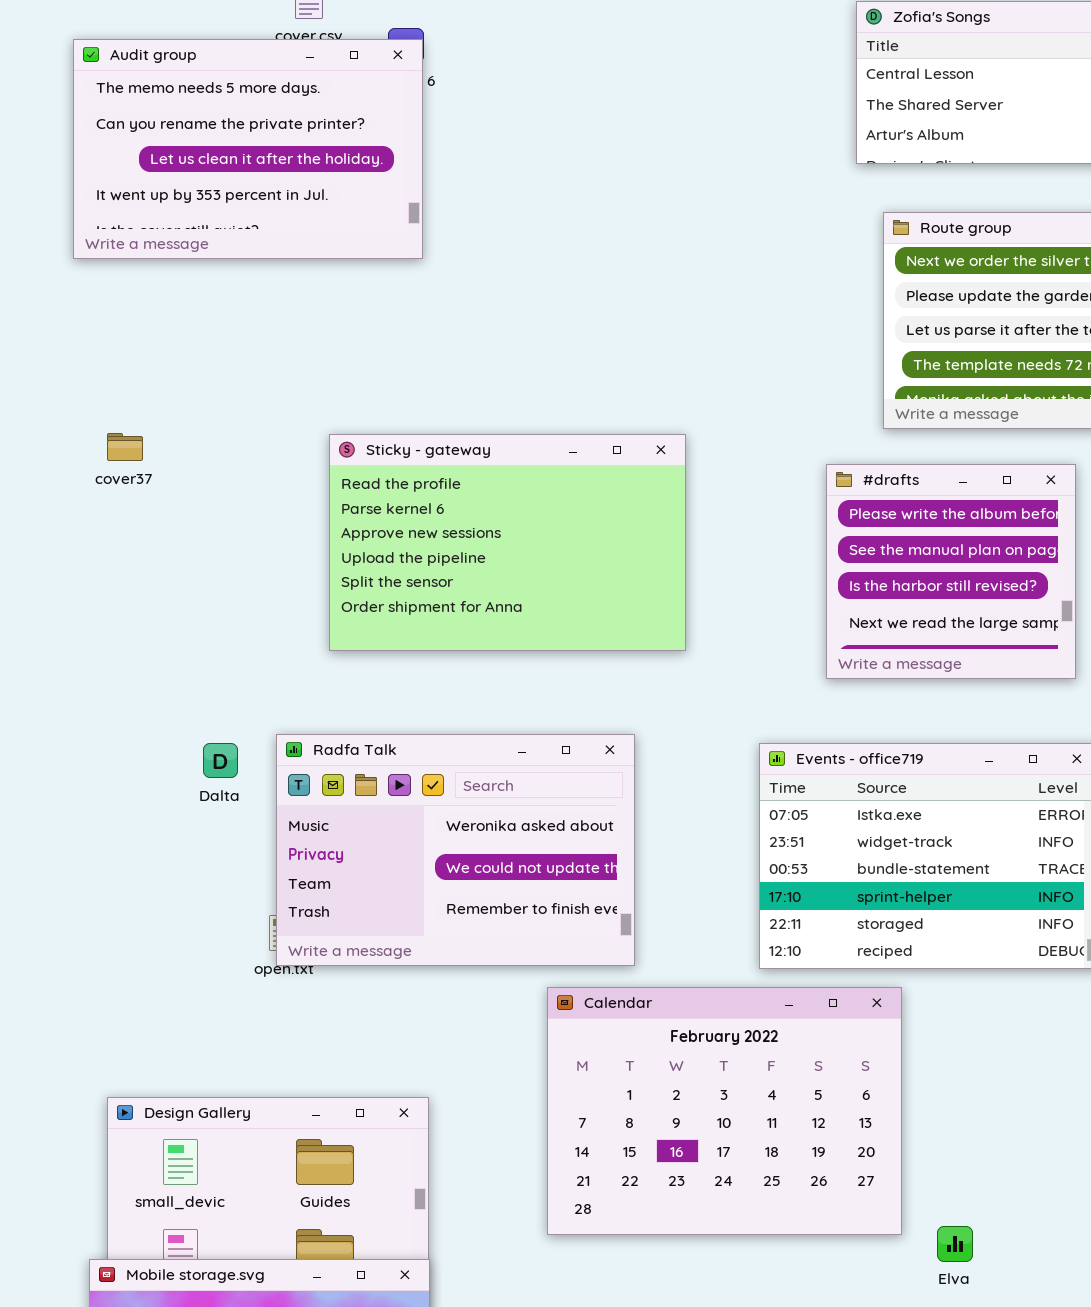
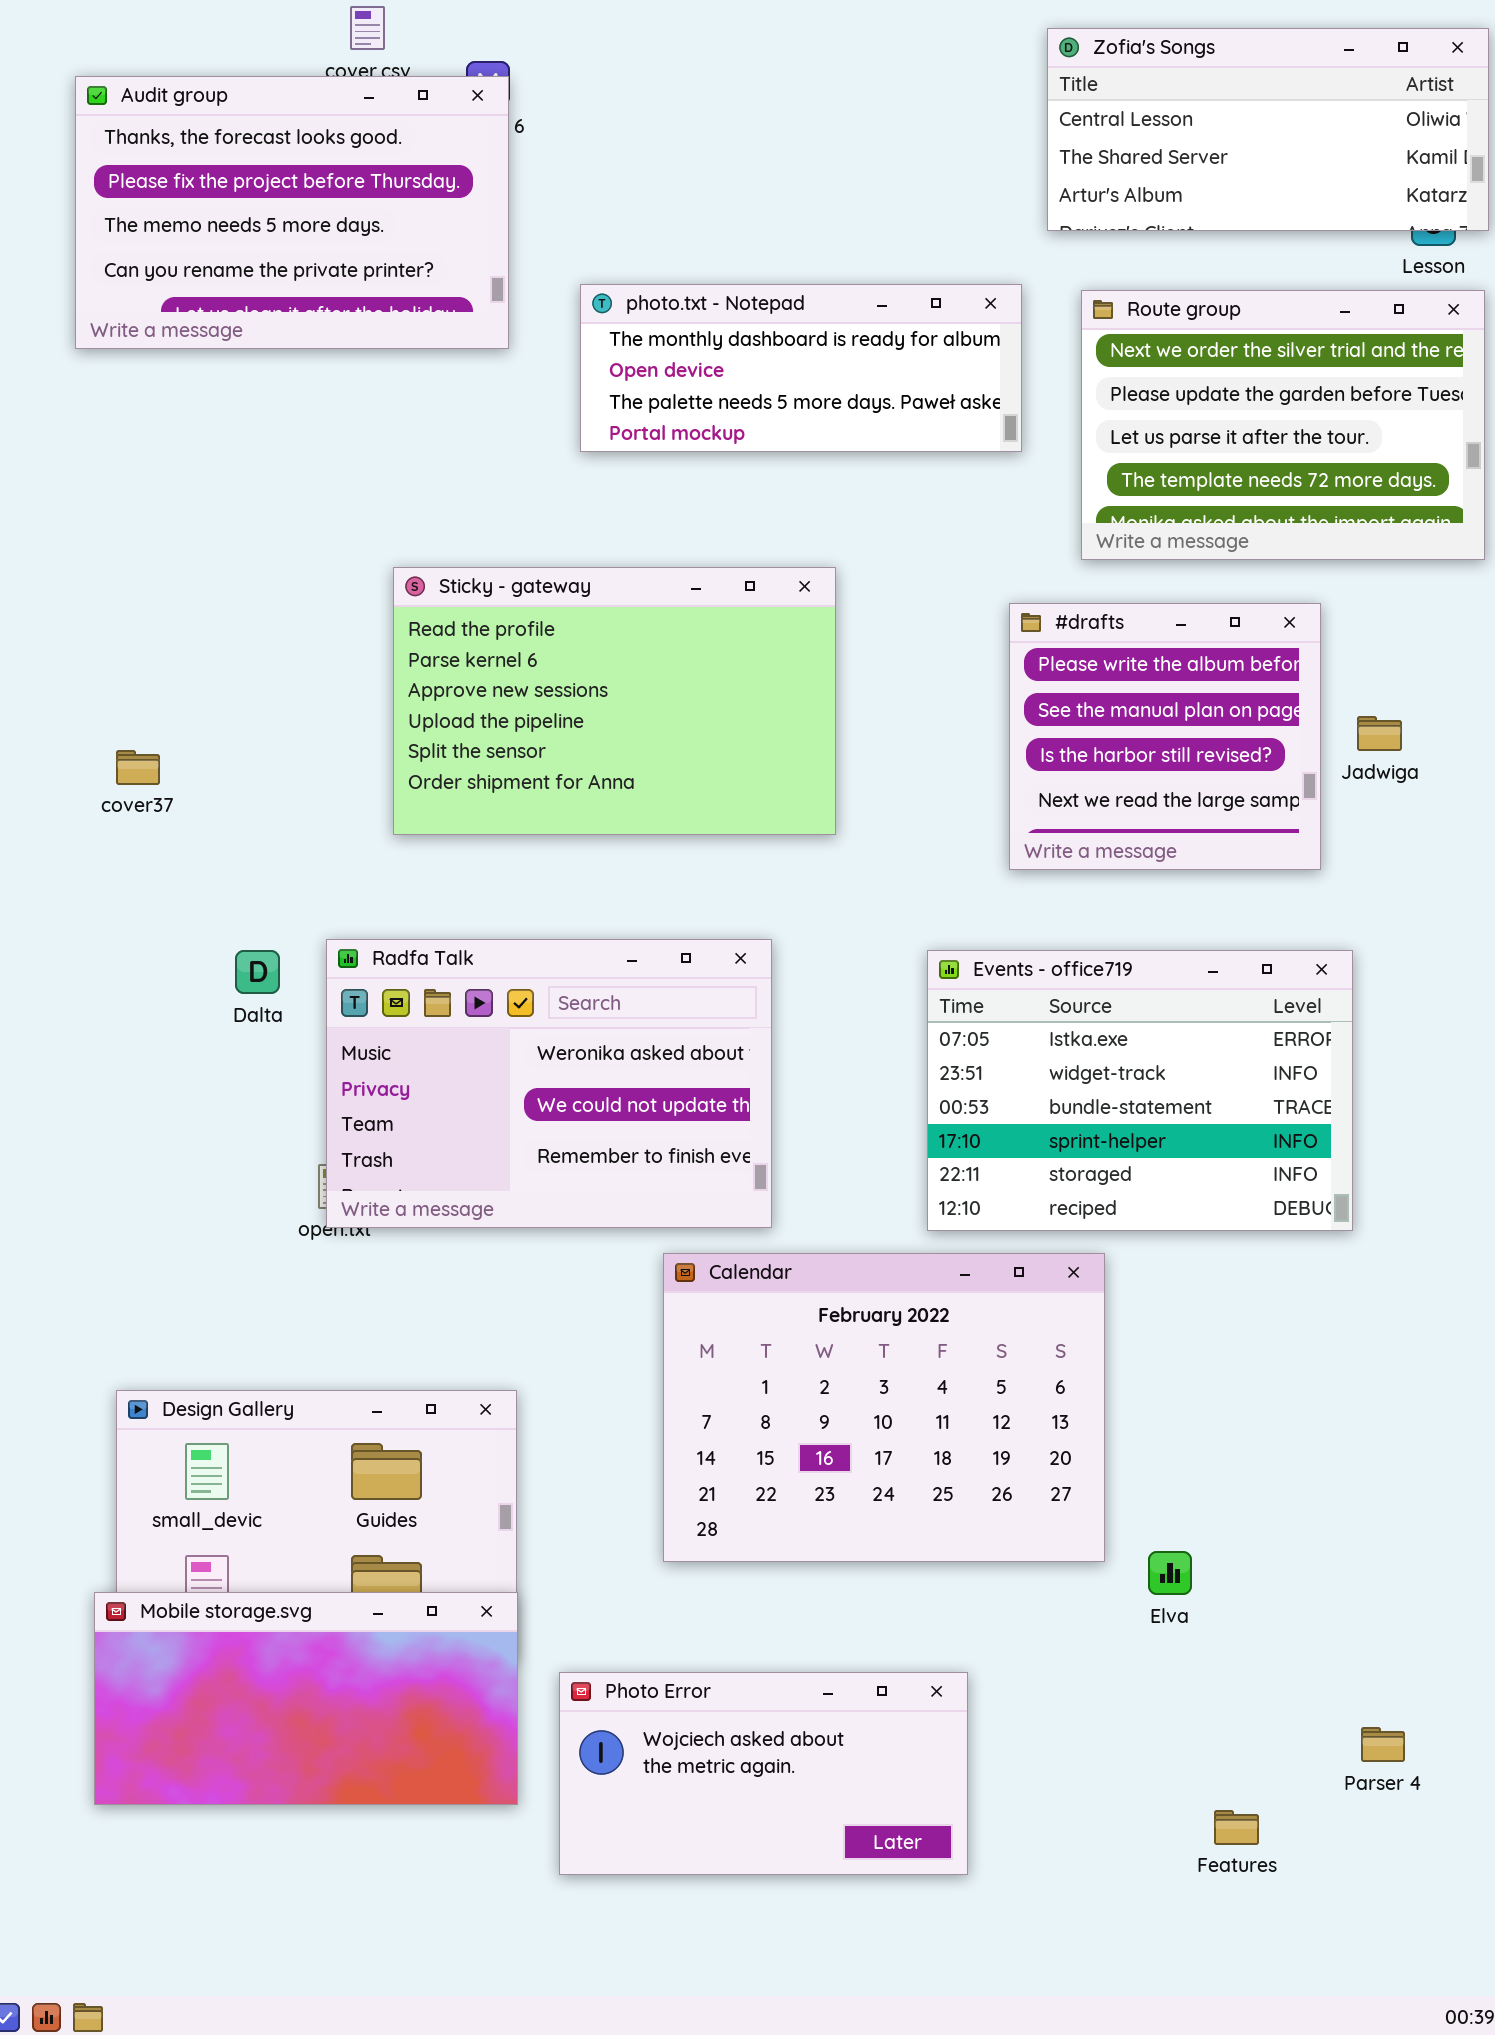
Audit group: [73,39,423,259] -> [75,76,509,349], scrolled up 2 rows
photo.txt - Notepad: none -> [580,284,1022,452], opened
cover37: [107,433,143,461] -> [116,750,160,785], moved

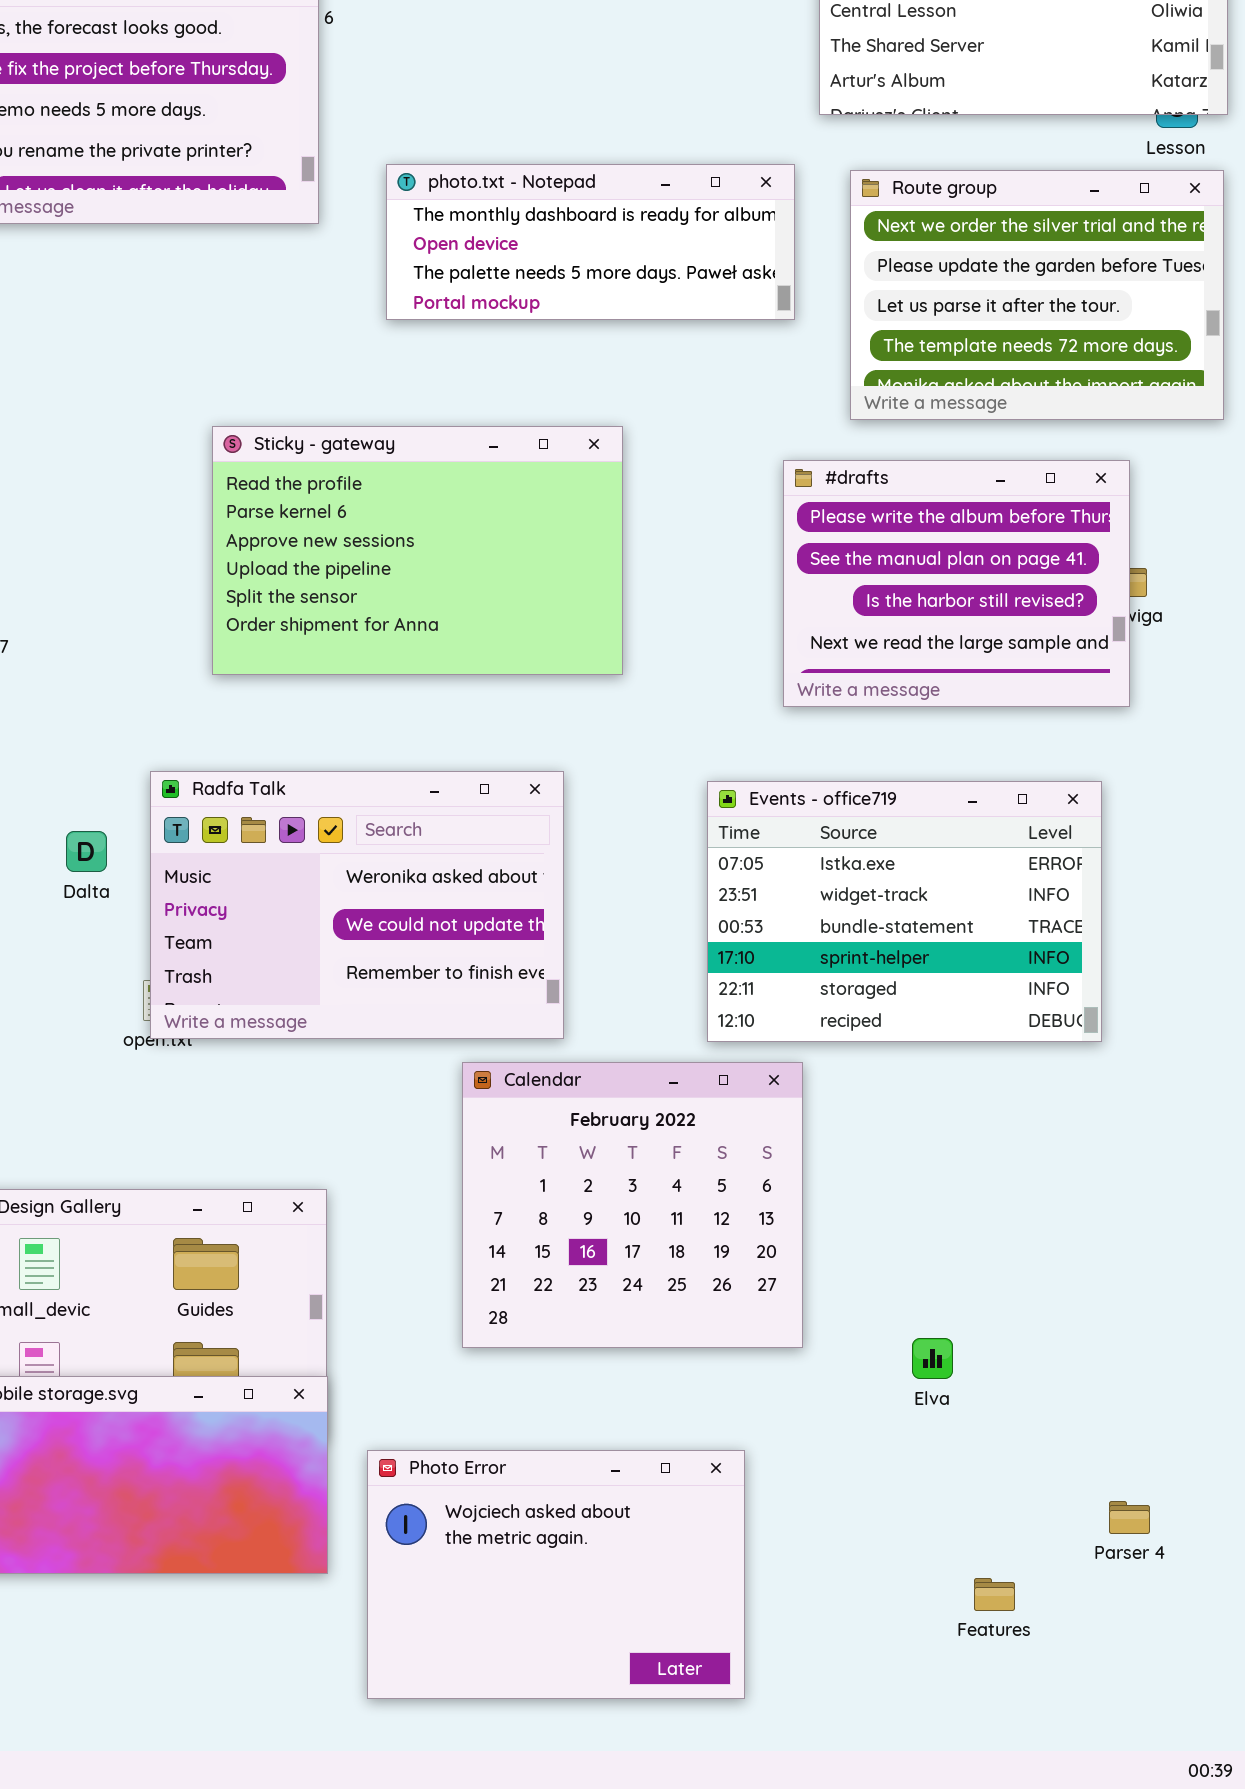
#drafts: [1009,603,1321,870] -> [783,460,1130,707], resized
Dalta: [235,950,280,994] -> [66,831,107,872], moved
Calendar: [663,1253,1105,1562] -> [462,1062,803,1348], resized
Photo Error: [559,1672,968,1875] -> [367,1450,745,1699], resized

